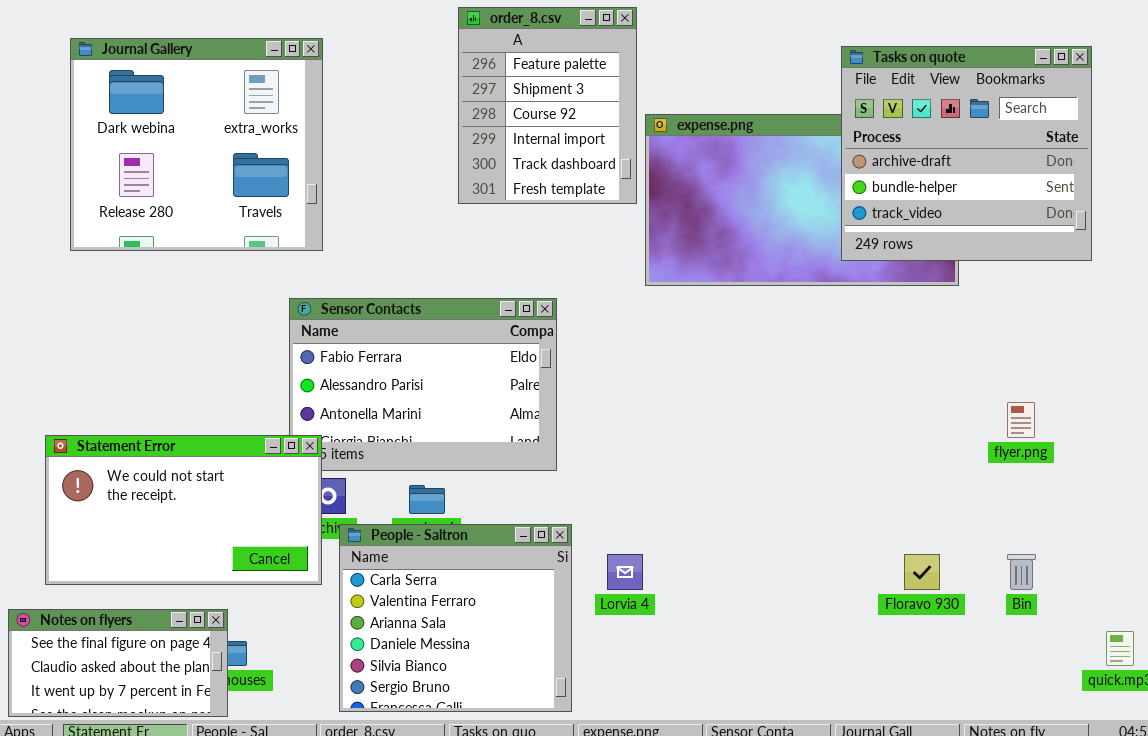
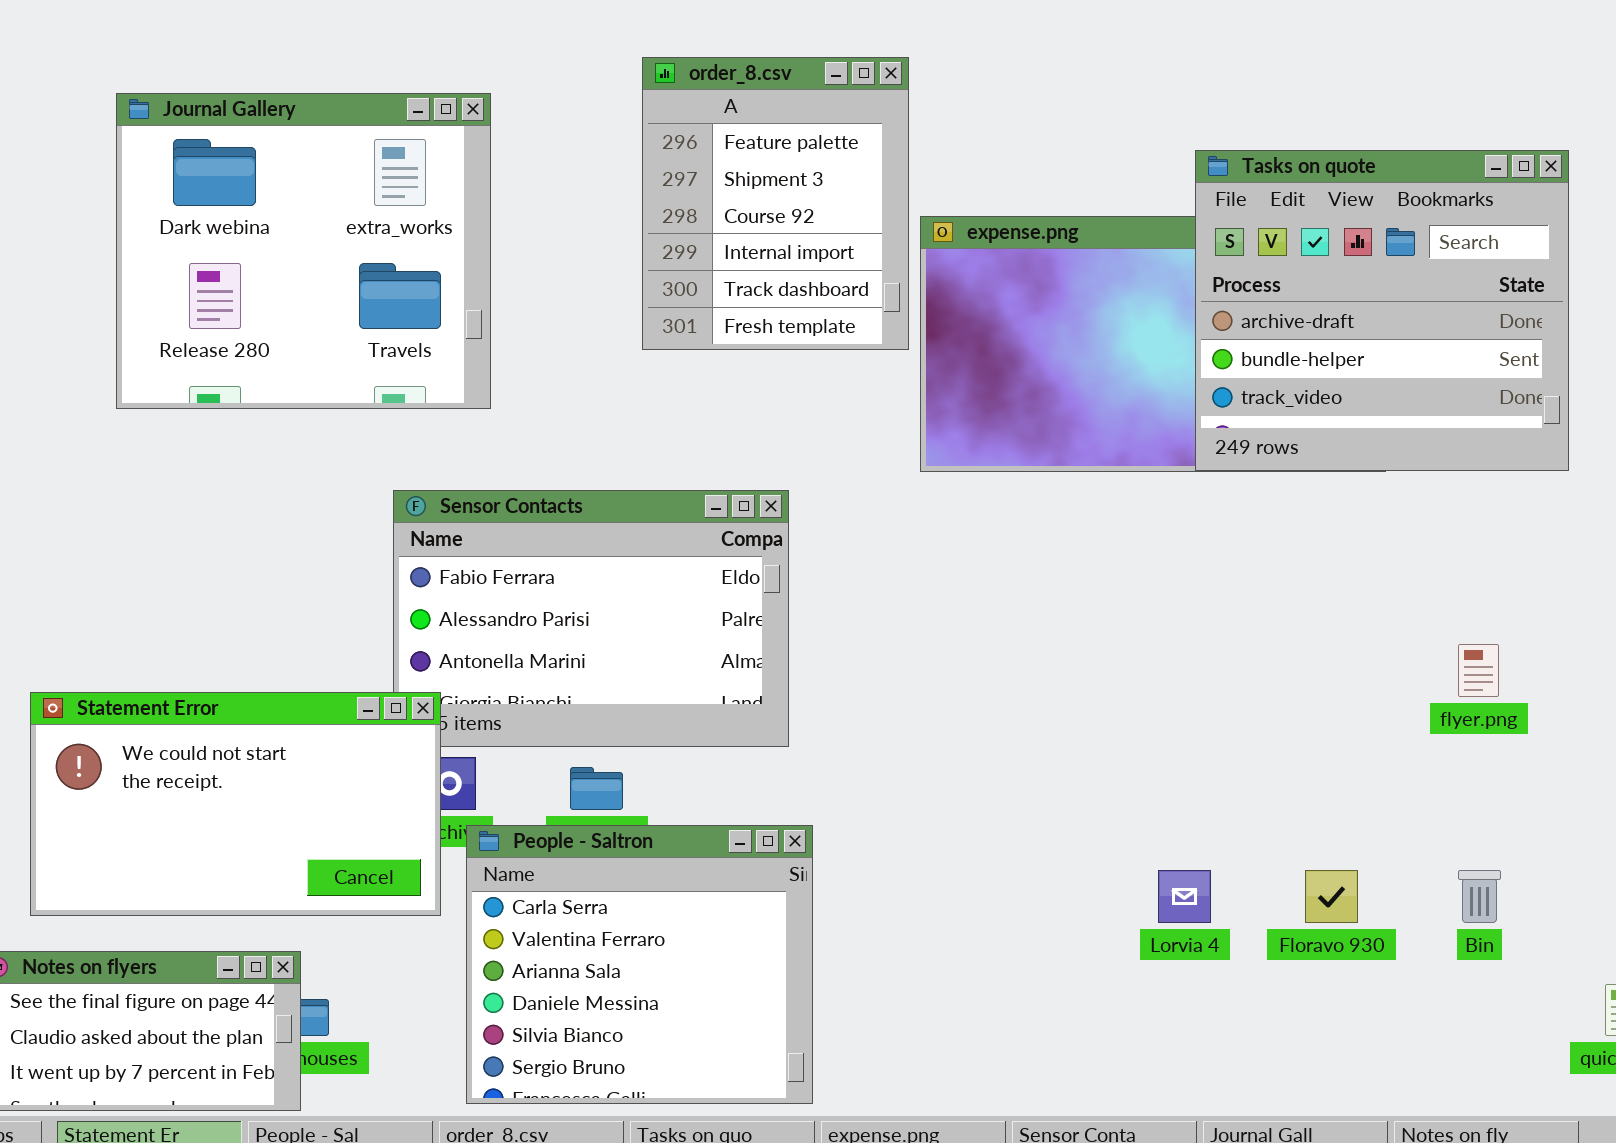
Journal Gallery: [70,38,323,251] -> [116,93,491,409], moved
Tasks on quote: [841,46,1092,261] -> [1195,150,1569,471], moved
Lorvia 4: [607,554,643,590] -> [1158,870,1211,923], moved

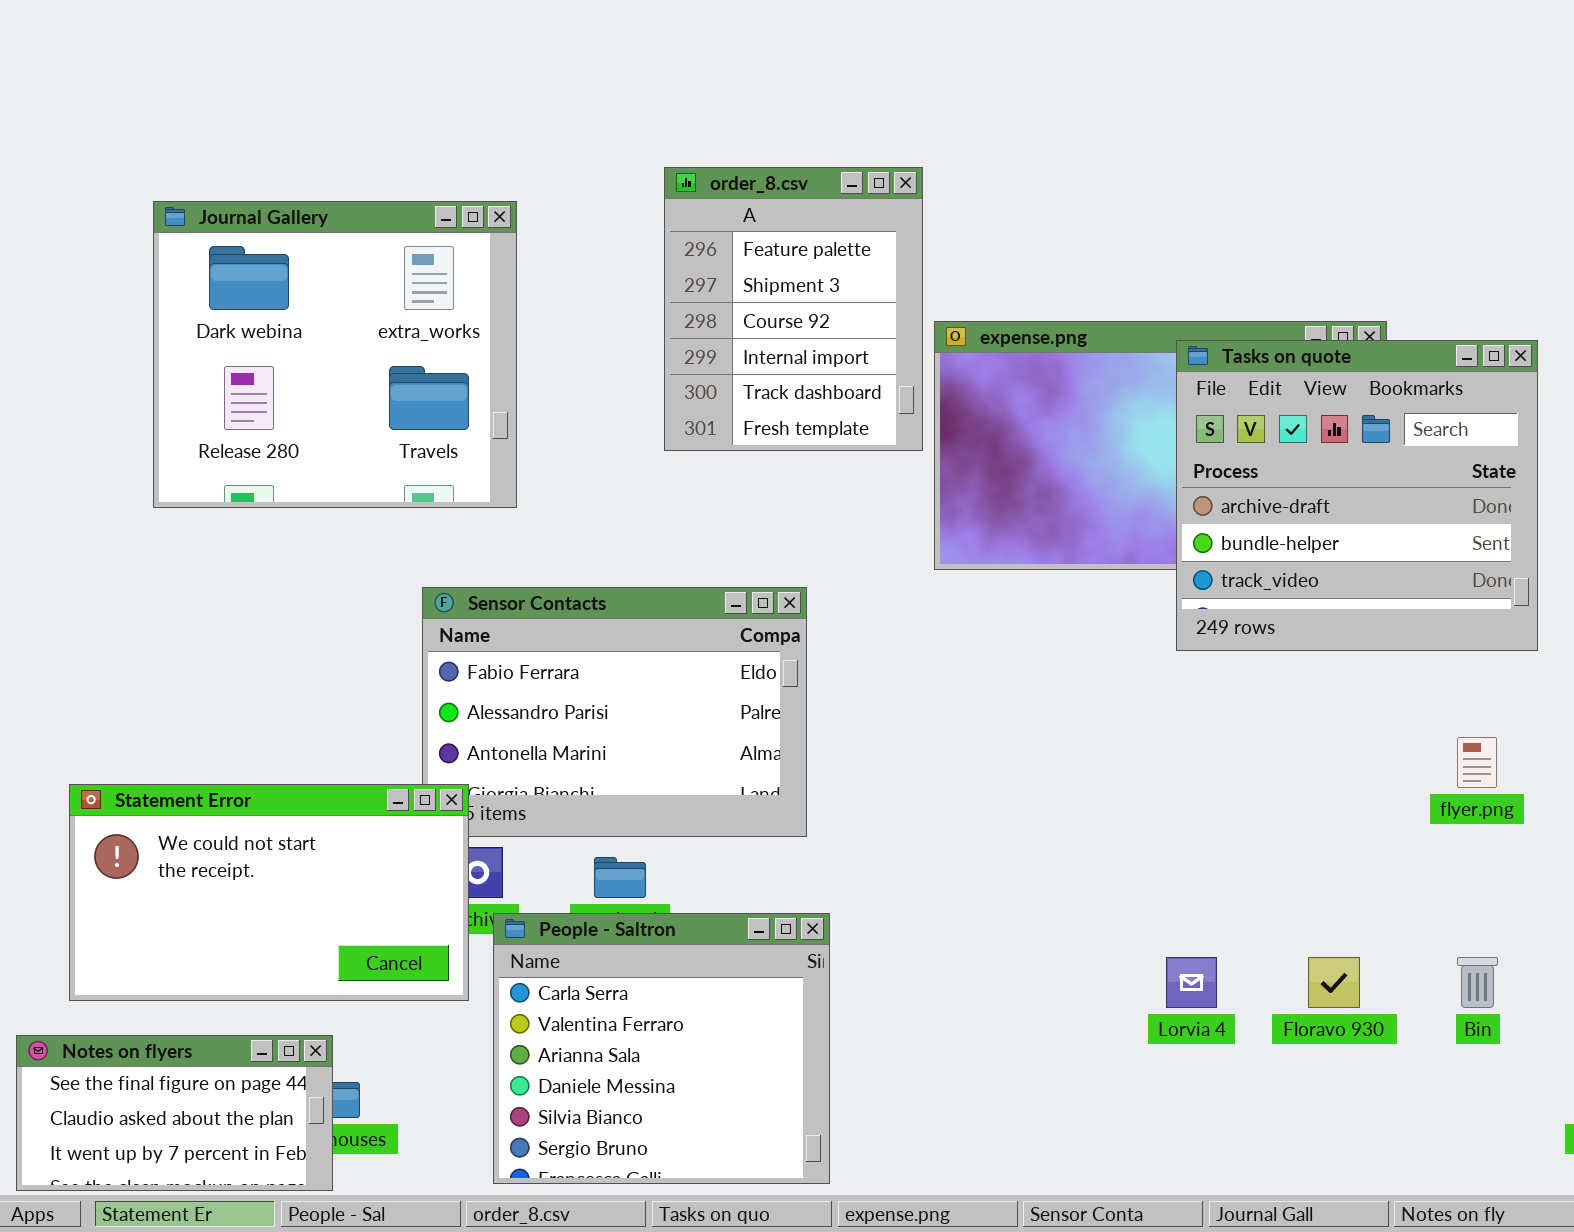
Tasks on quote: [1195,150,1569,471] -> [1176,340,1538,651], moved

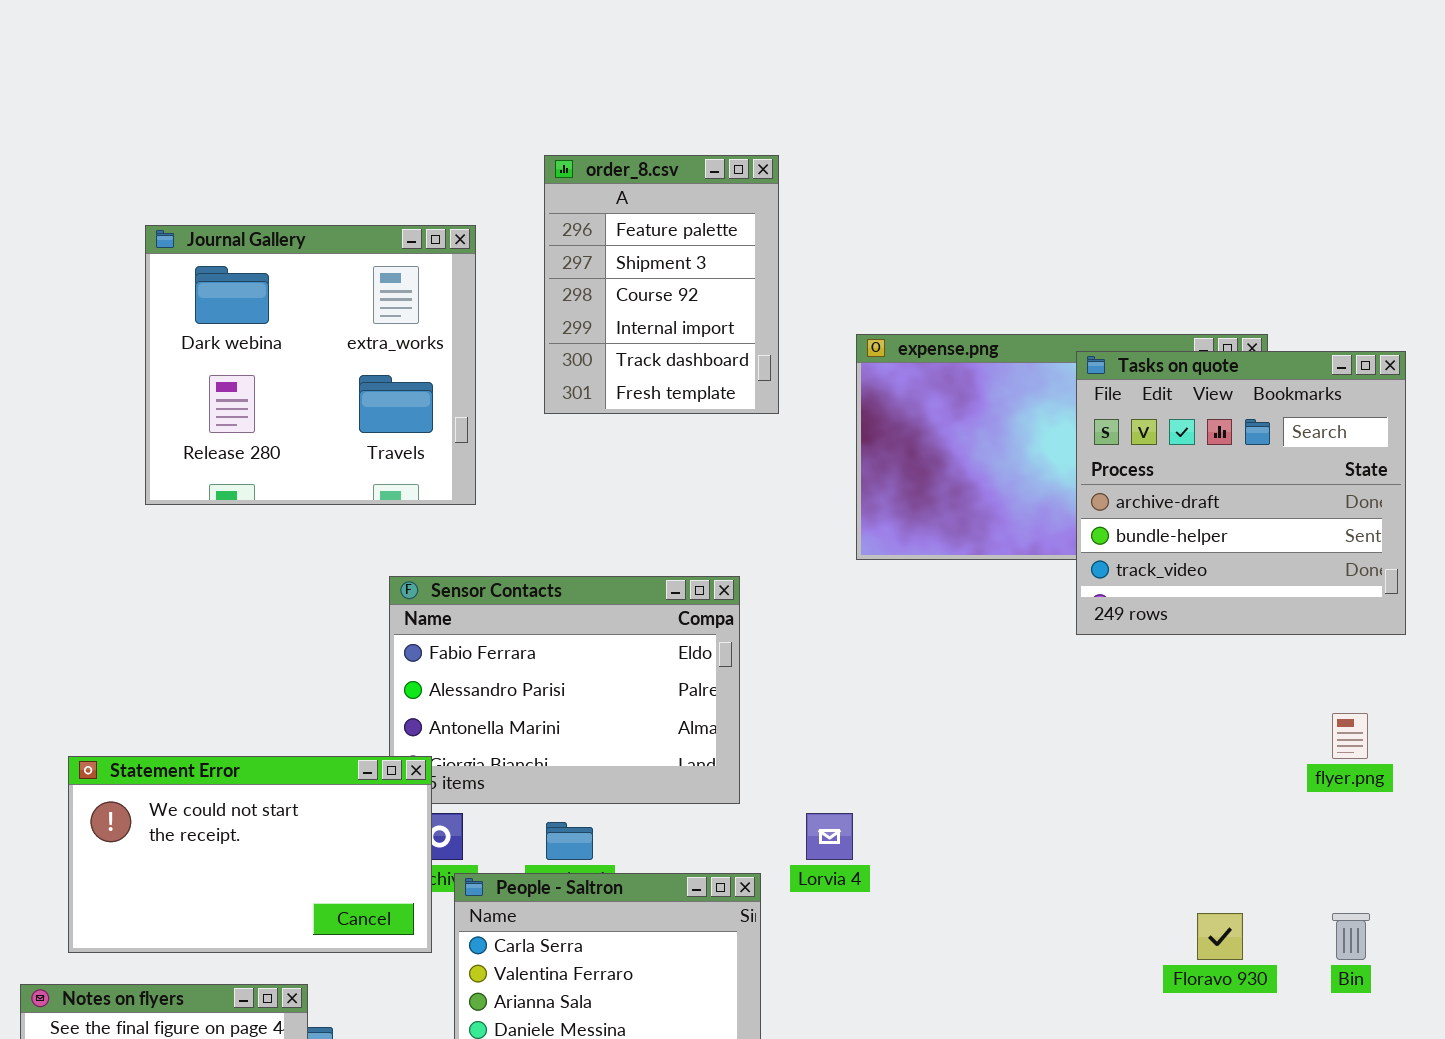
order_8.csv: [664,167,923,451] -> [544,155,779,414], moved
Lorvia 4: [1166,957,1217,1008] -> [806,813,853,860], moved

